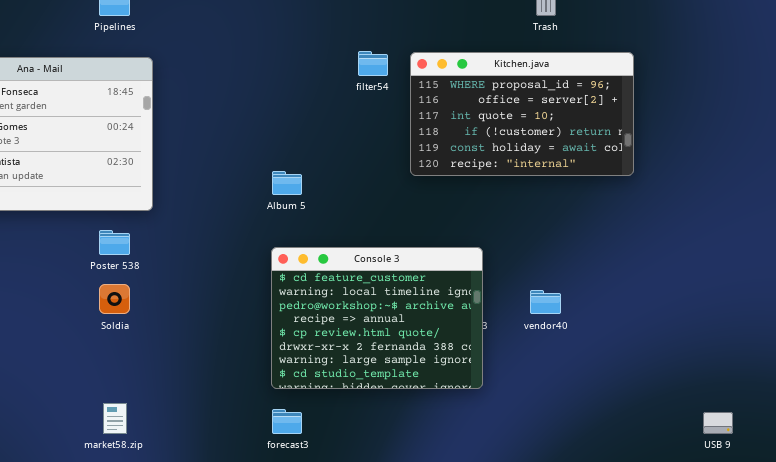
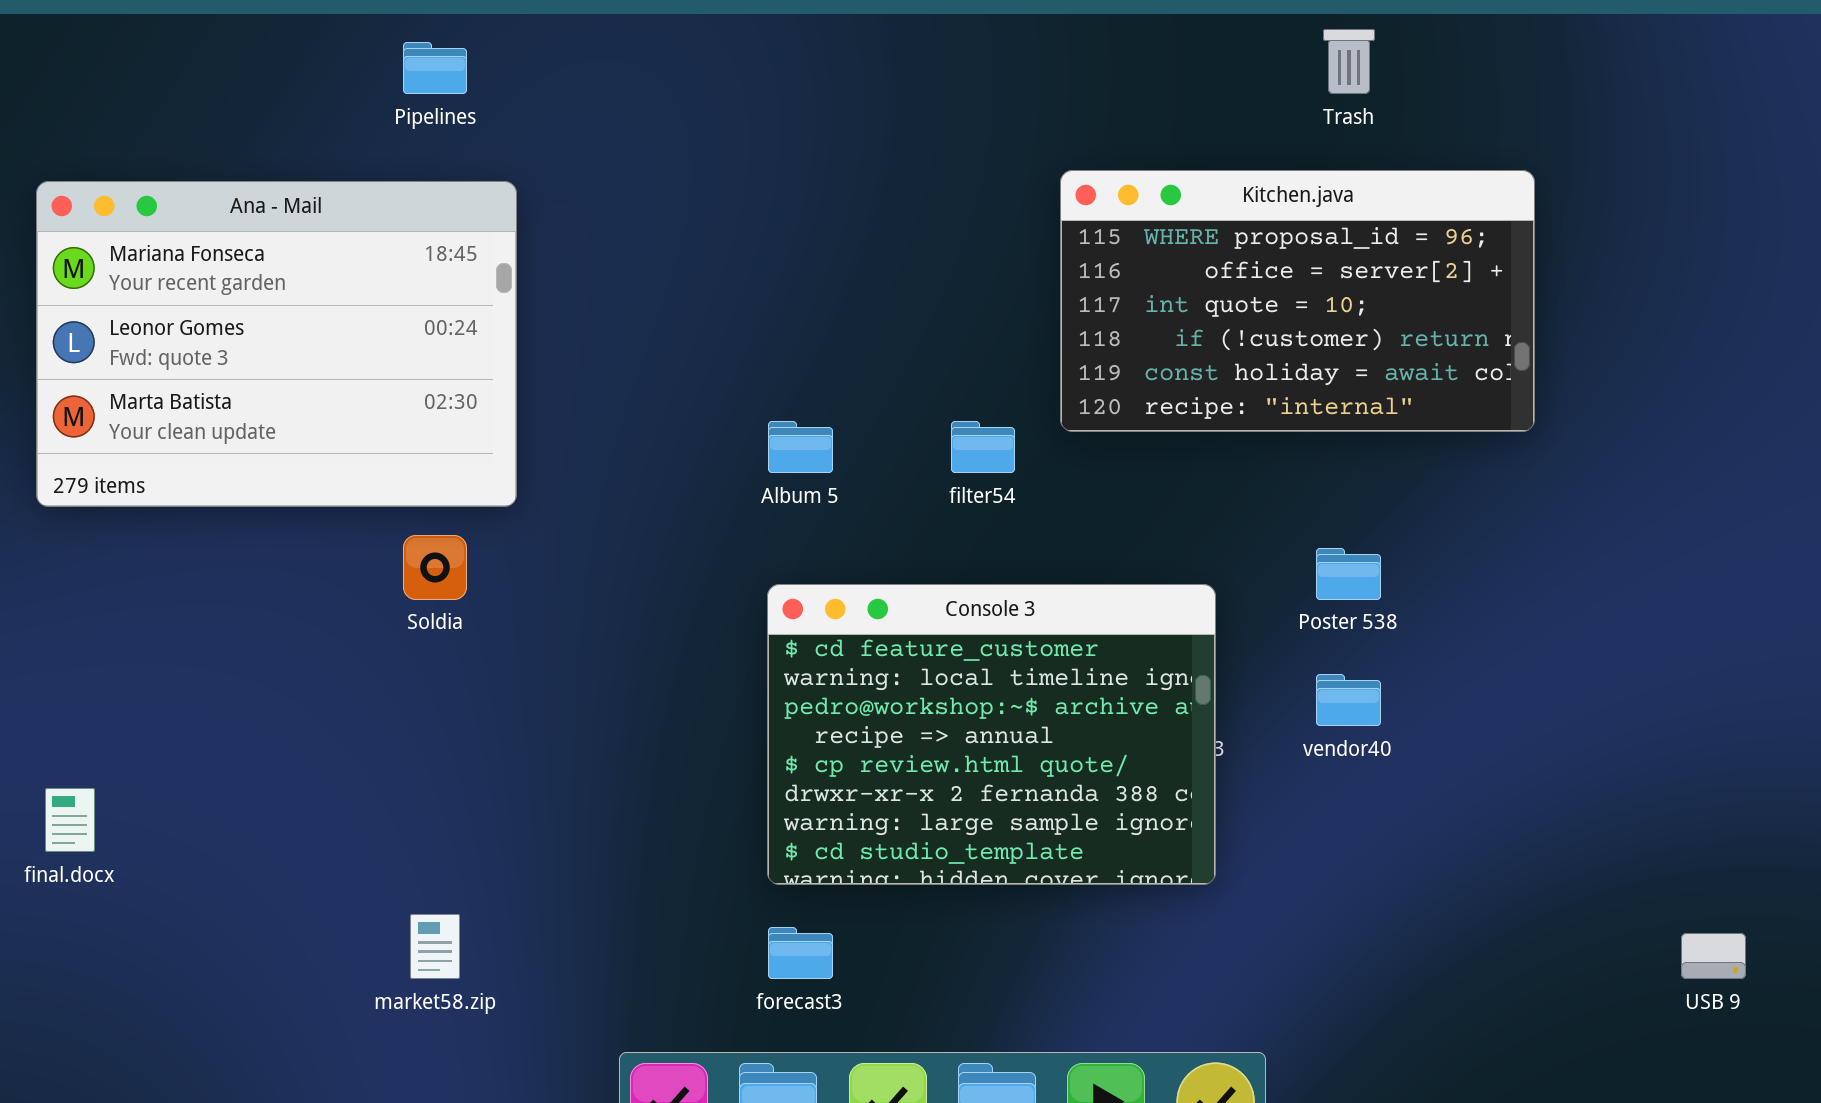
filter54: [358,51,388,76] -> [951,421,1015,473], moved
Poster 538: [99,230,130,255] -> [1316,548,1381,600], moved
Soldia: [99,284,130,314] -> [403,535,467,600], moved

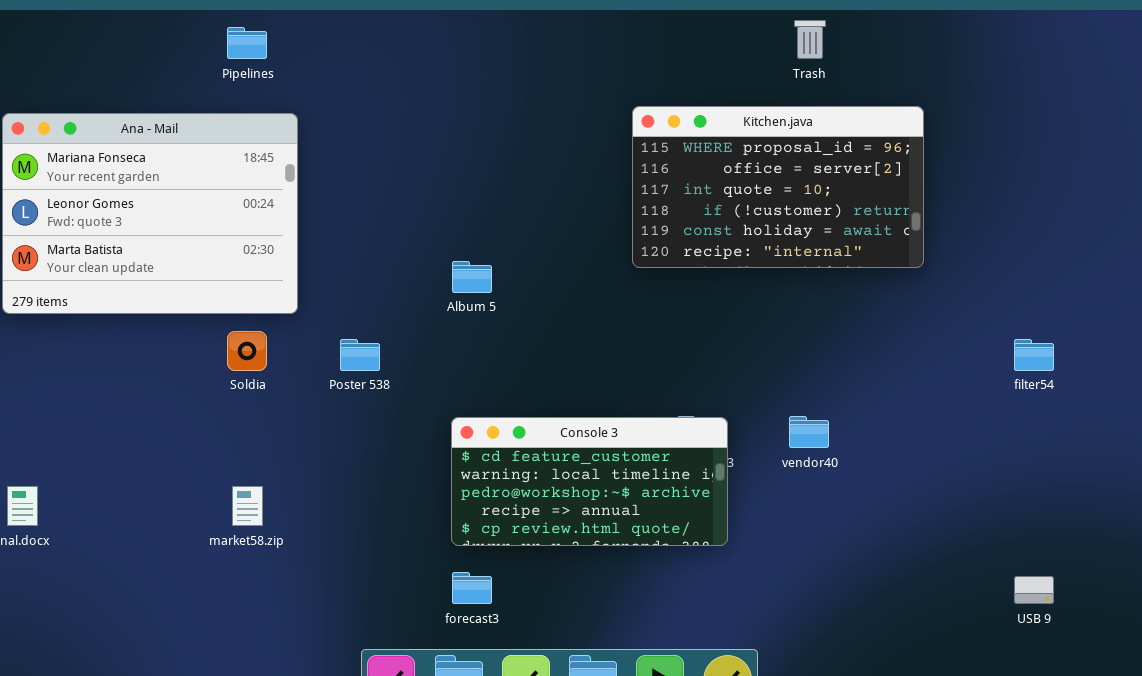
filter54: [951,421,1015,473] -> [1014,339,1054,371], moved
Poster 538: [1316,548,1381,600] -> [340,339,380,371], moved
Console 3: [767,584,1216,885] -> [451,417,728,546], resized
market58.zip: [410,914,460,979] -> [232,486,263,526], moved

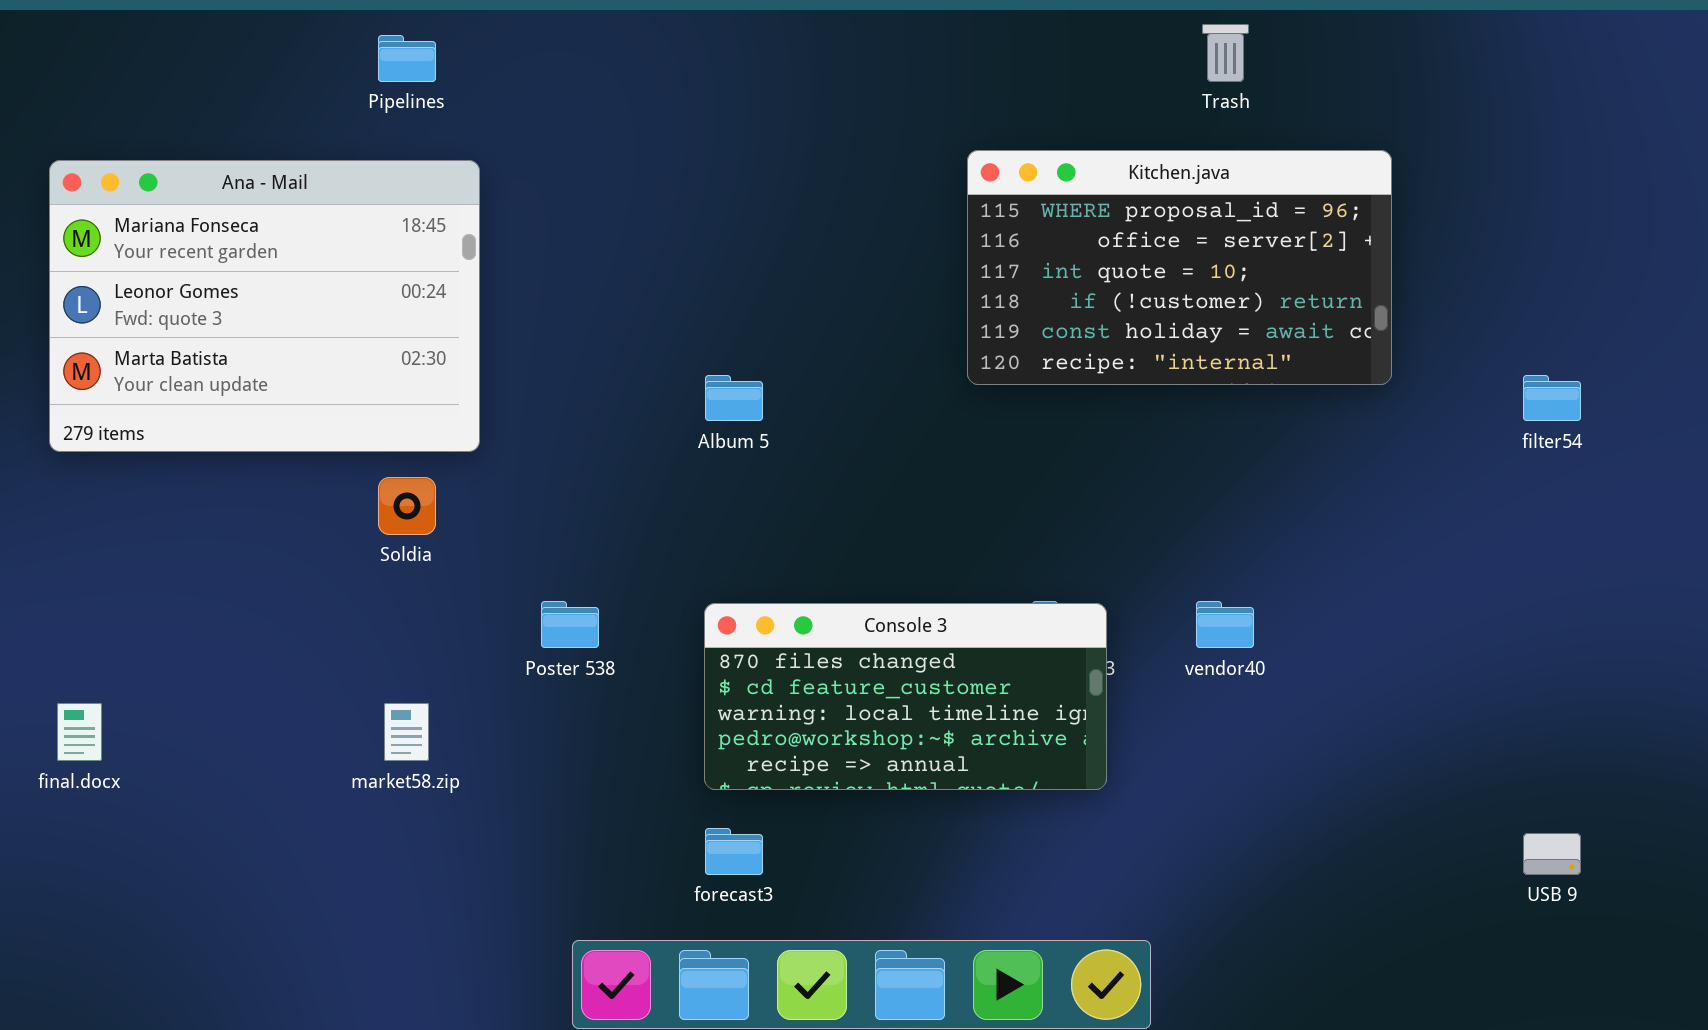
Poster 538: [340,339,380,371] -> [541,601,599,648], moved
filter54: [1014,339,1054,371] -> [1523,375,1581,421], moved
Console 3: [451,417,728,546] -> [704,603,1107,790], scrolled up 1 row

